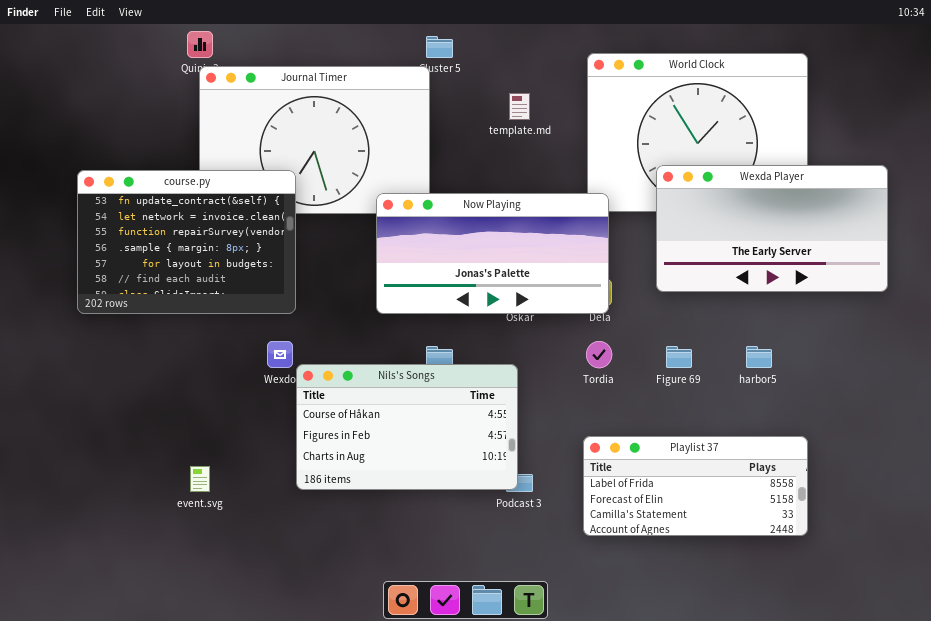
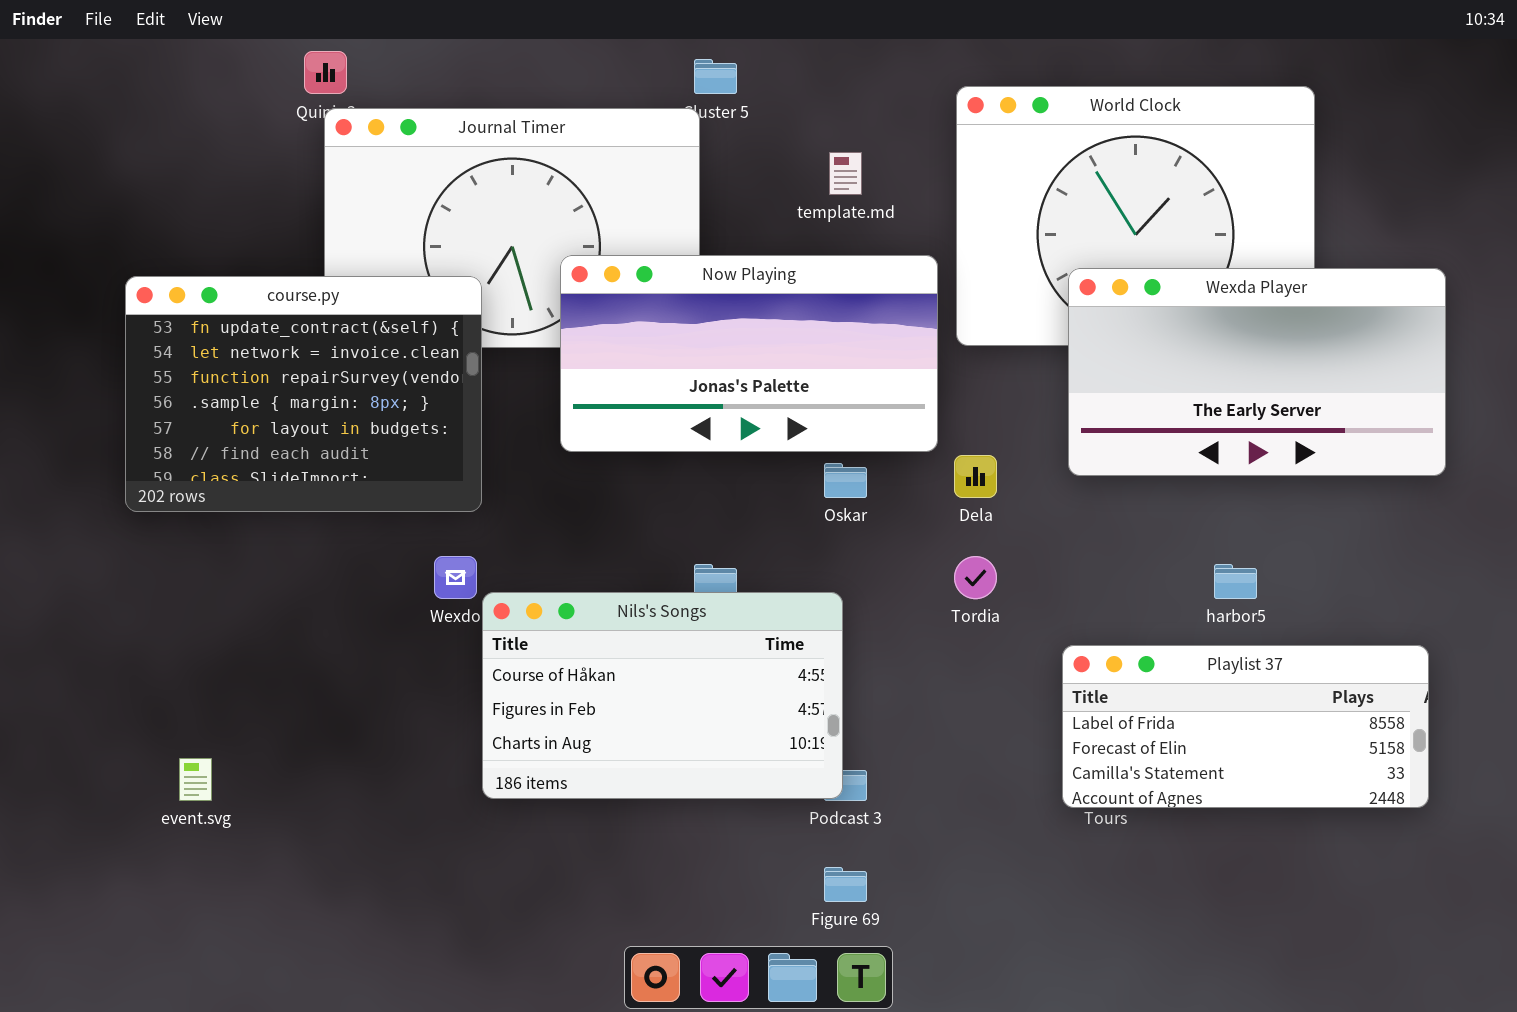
Now Playing: [376,193,609,314] -> [560,255,938,452], moved
Figure 69: [666,346,692,368] -> [824,867,867,902], moved
Playlist 37: [583,436,808,536] -> [1062,645,1429,808], moved
event.svg: [190,466,210,492] -> [179,758,212,801], moved

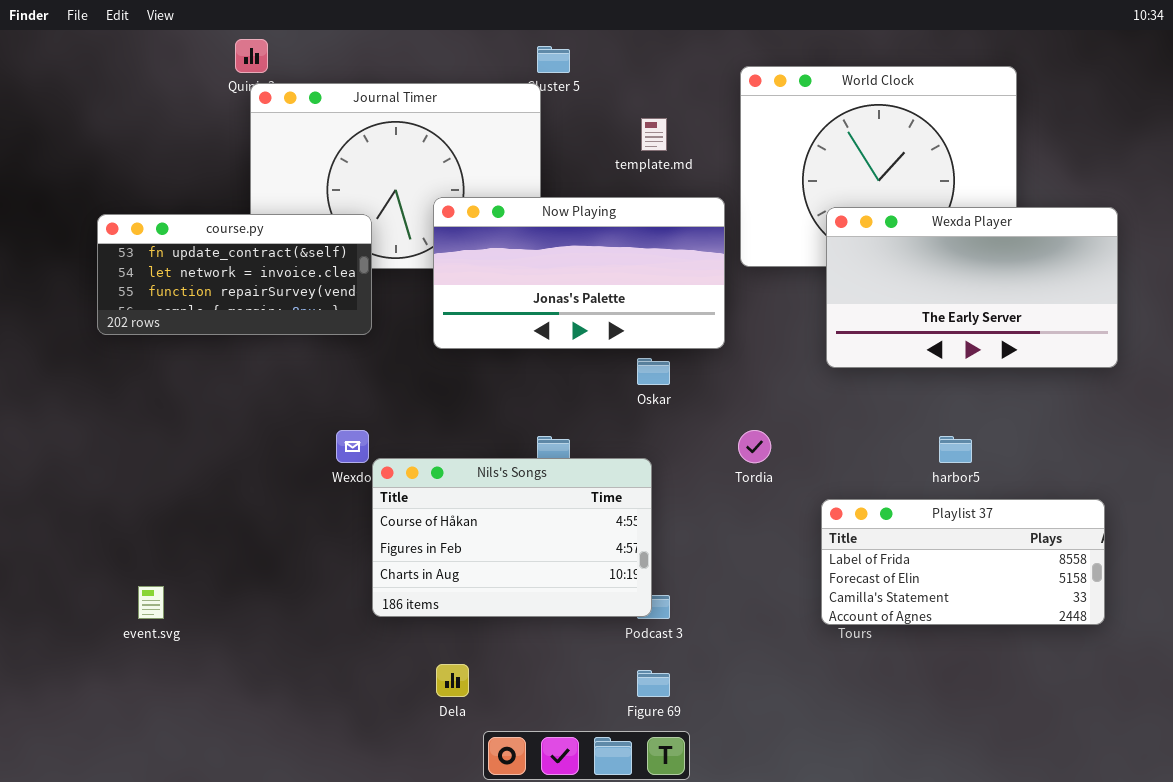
course.py: [125,276,482,512] -> [97,214,372,335], resized
Dela: [954,455,997,498] -> [436,664,469,697], moved

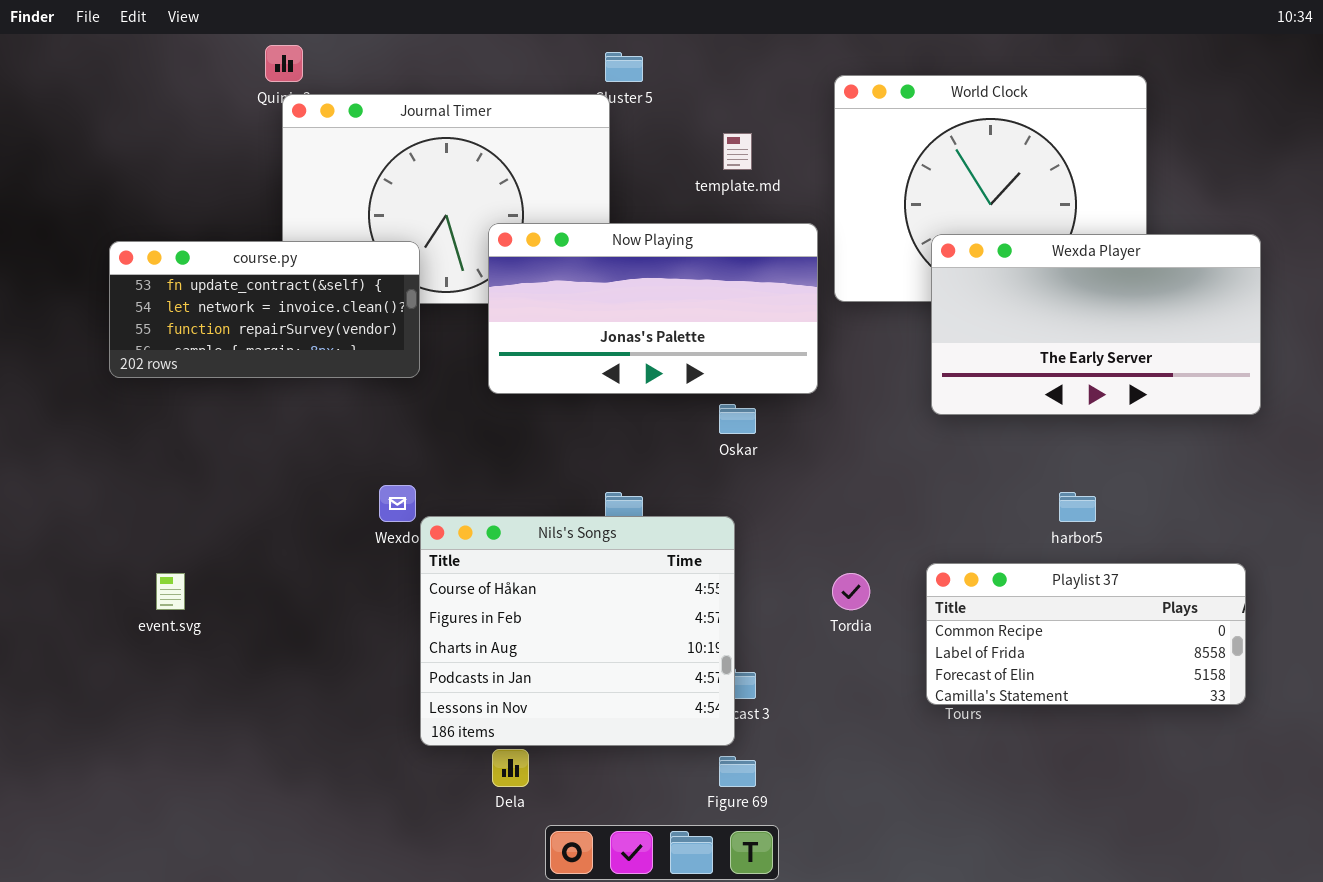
Tordia: [738,430,771,463] -> [832,573,870,610], moved
Nils's Songs: [372,458,652,617] -> [420,516,735,746], resized
Playlist 37: [821,499,1105,625] -> [926,563,1246,705], scrolled up 1 row
event.svg: [138,586,164,619] -> [156,573,185,610], moved

